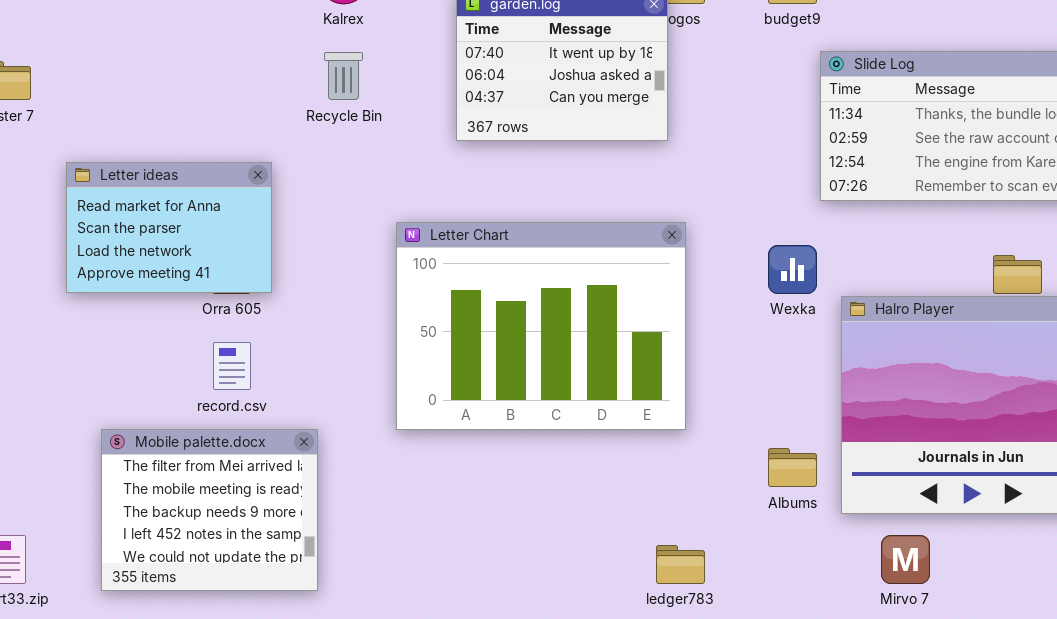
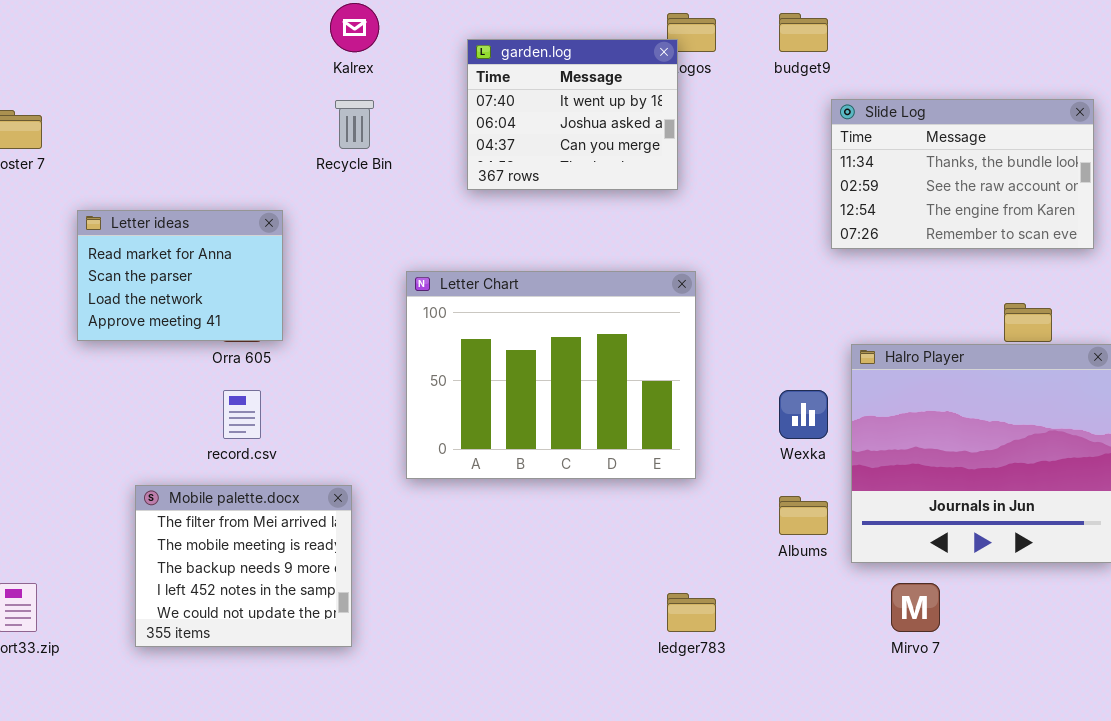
Wexka: [768,245,817,294] -> [779,390,828,439], moved
Mobile palette.docx: [101,429,318,591] -> [135,485,352,647], moved

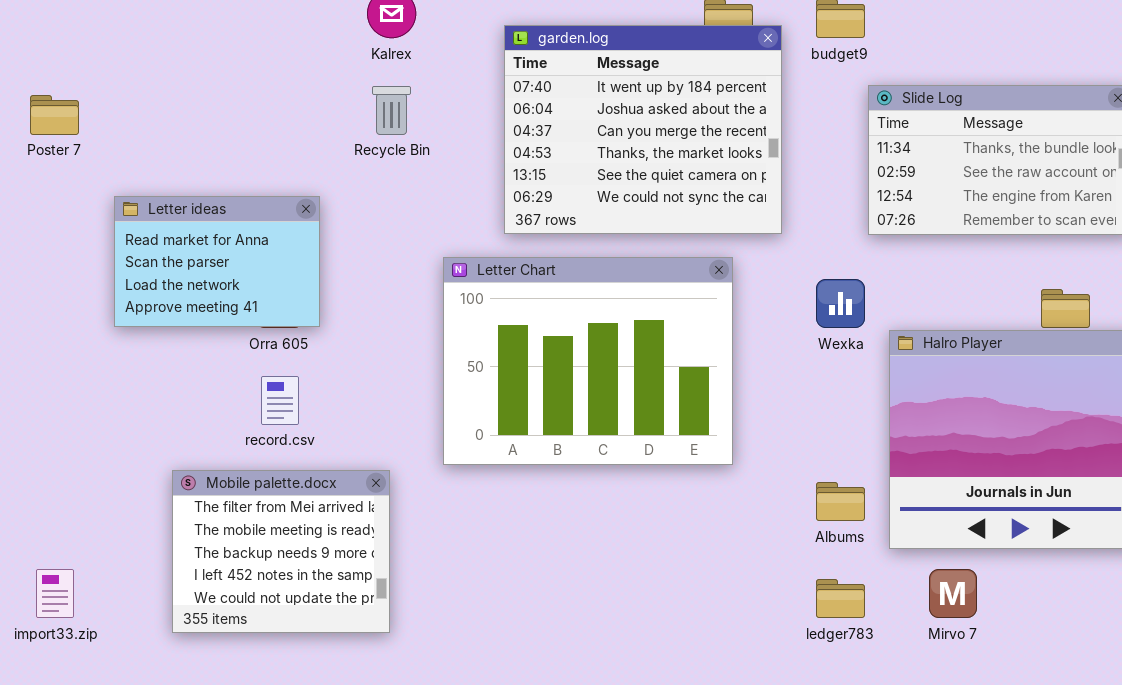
garden.log: [467,39,678,190] -> [504,25,782,234], resized
Wexka: [779,390,828,439] -> [816,279,865,328], moved
ledger783: [667,593,716,632] -> [816,579,865,618], moved

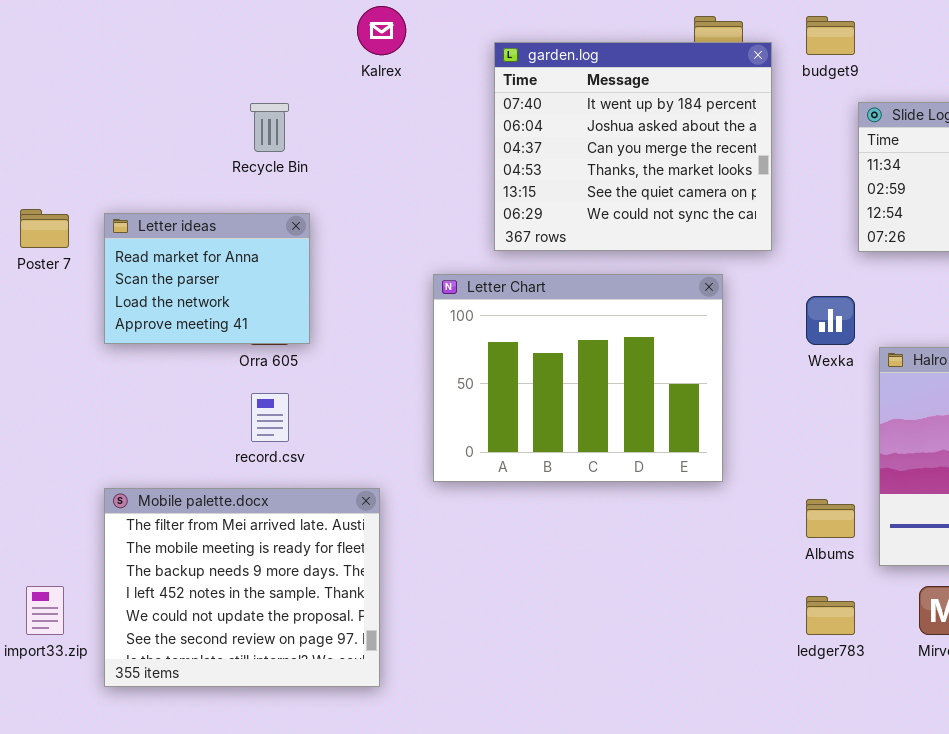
Recycle Bin: [372,86,411,135] -> [250,103,289,152], moved
Poster 7: [30,95,79,135] -> [20,209,69,248], moved
Mobile palette.docx: [172,470,390,633] -> [104,488,380,687], resized

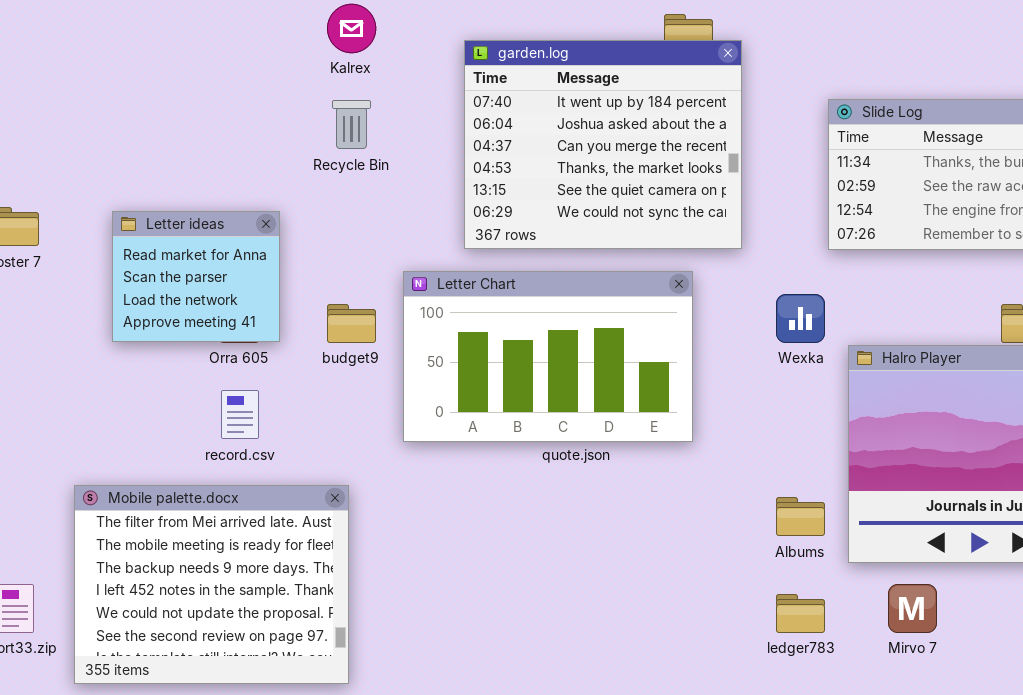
budget9: [806,16,855,55] -> [327,304,376,343], moved
Recycle Bin: [250,103,289,152] -> [332,100,371,149], moved
Letter ideas: [104,213,310,344] -> [112,211,280,342], resized
Letter Chart: [433,274,723,482] -> [403,271,693,442], resized

